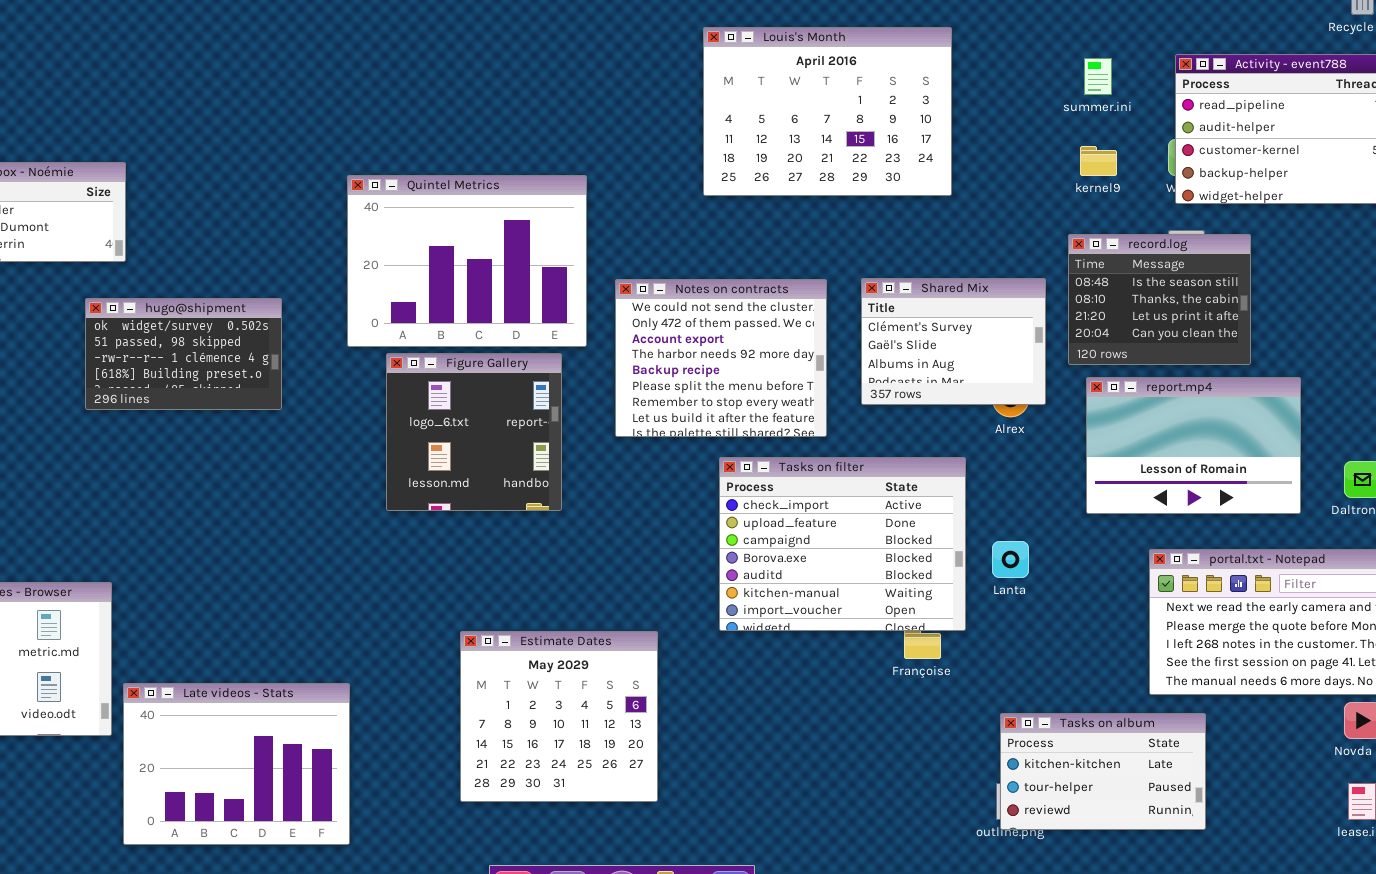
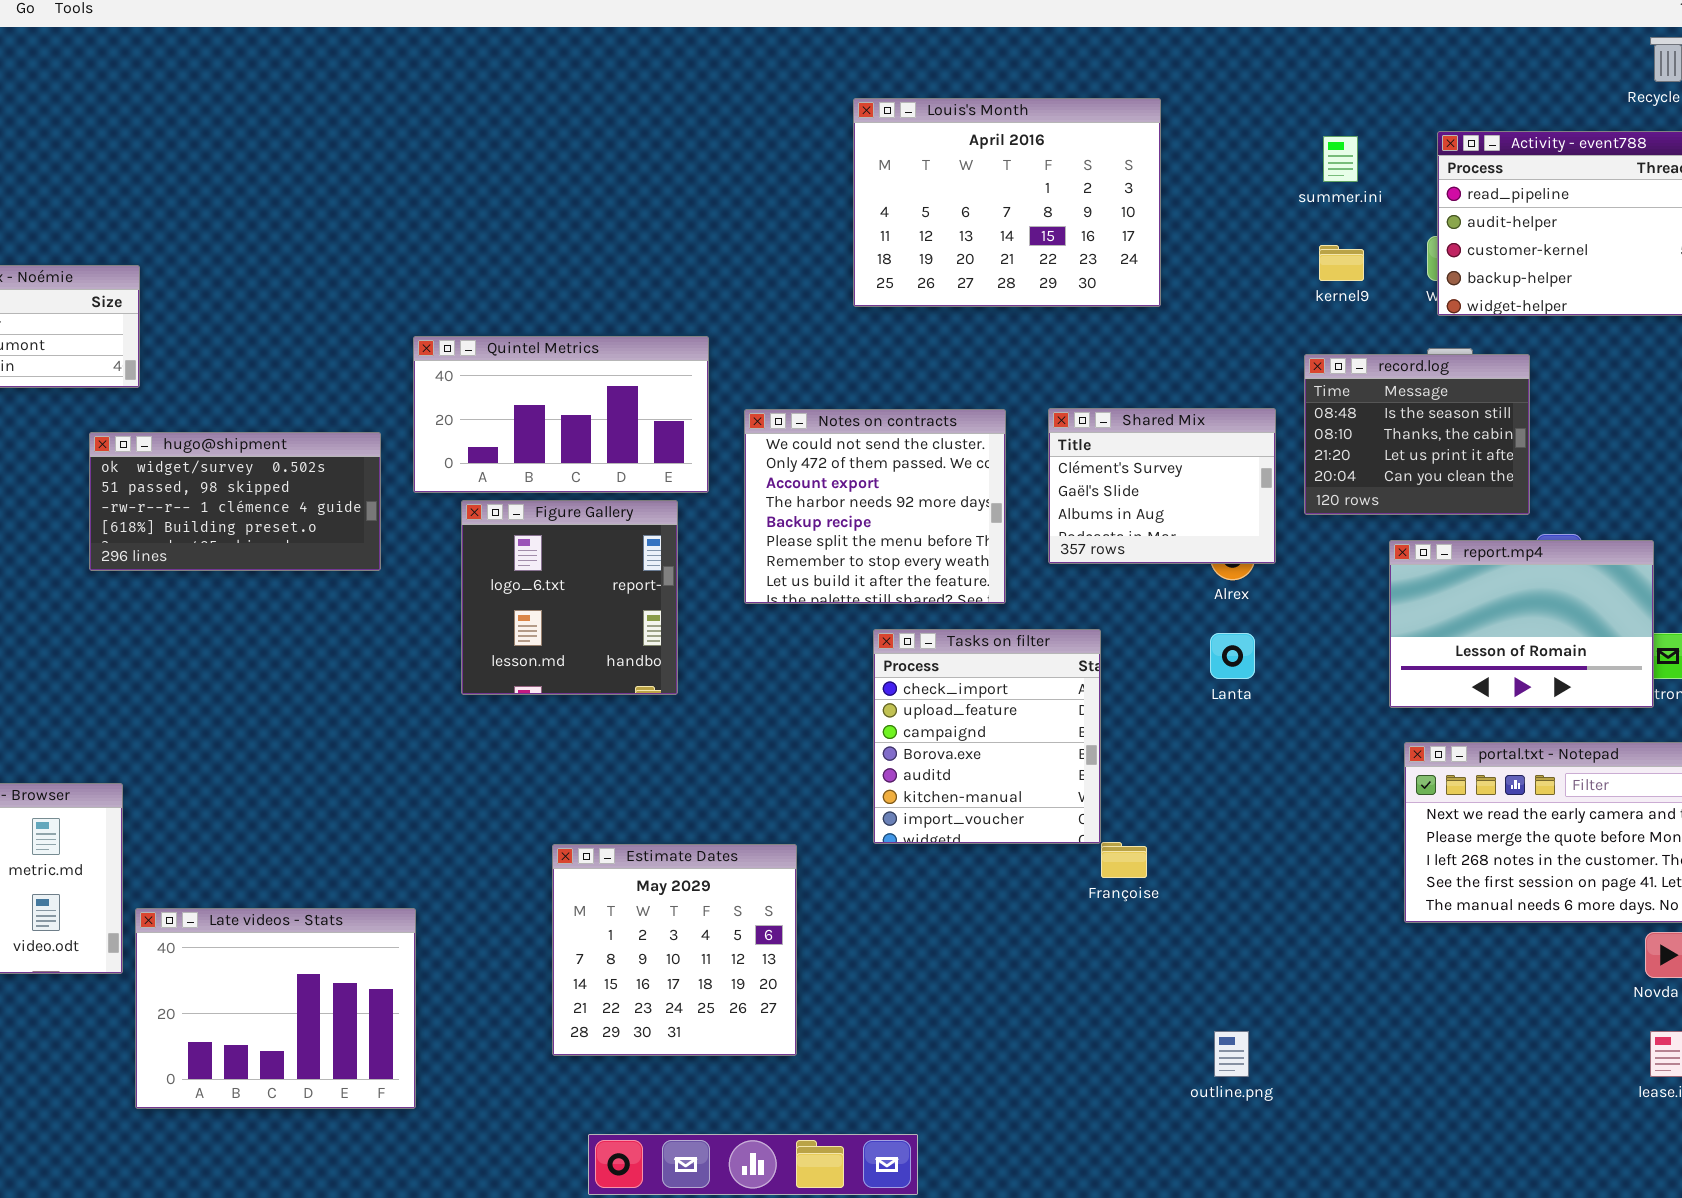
Quintel Metrics: [347,175,587,347] -> [413,336,709,493], resized
hugo@shipment: [85,298,282,410] -> [89,432,381,571], resized
report.mp4: [1086,377,1301,514] -> [1389,540,1654,708], moved
Tasks on filter: [719,457,966,631] -> [873,629,1101,844], resized
Lanta: [992,541,1029,578] -> [1210,633,1255,679], moved
Tasks on album: [1000,713,1206,830] -> none, closed

